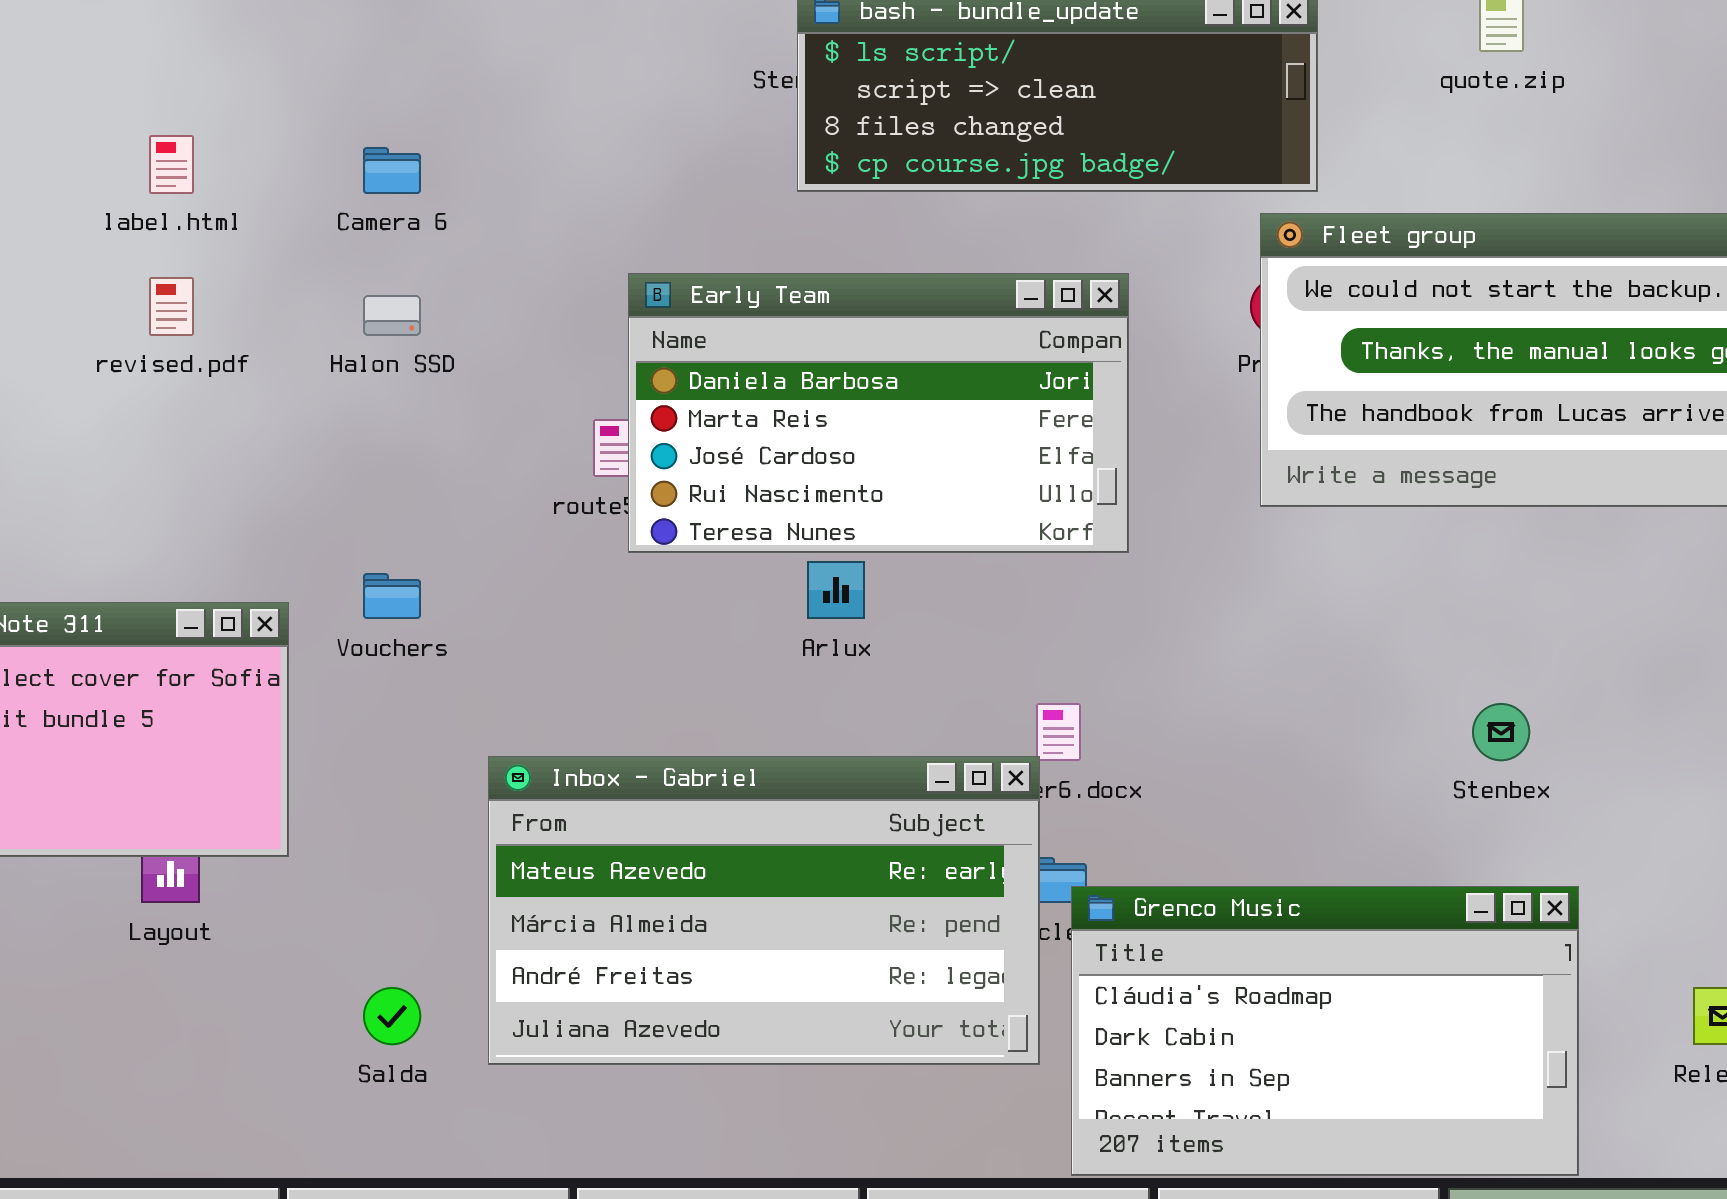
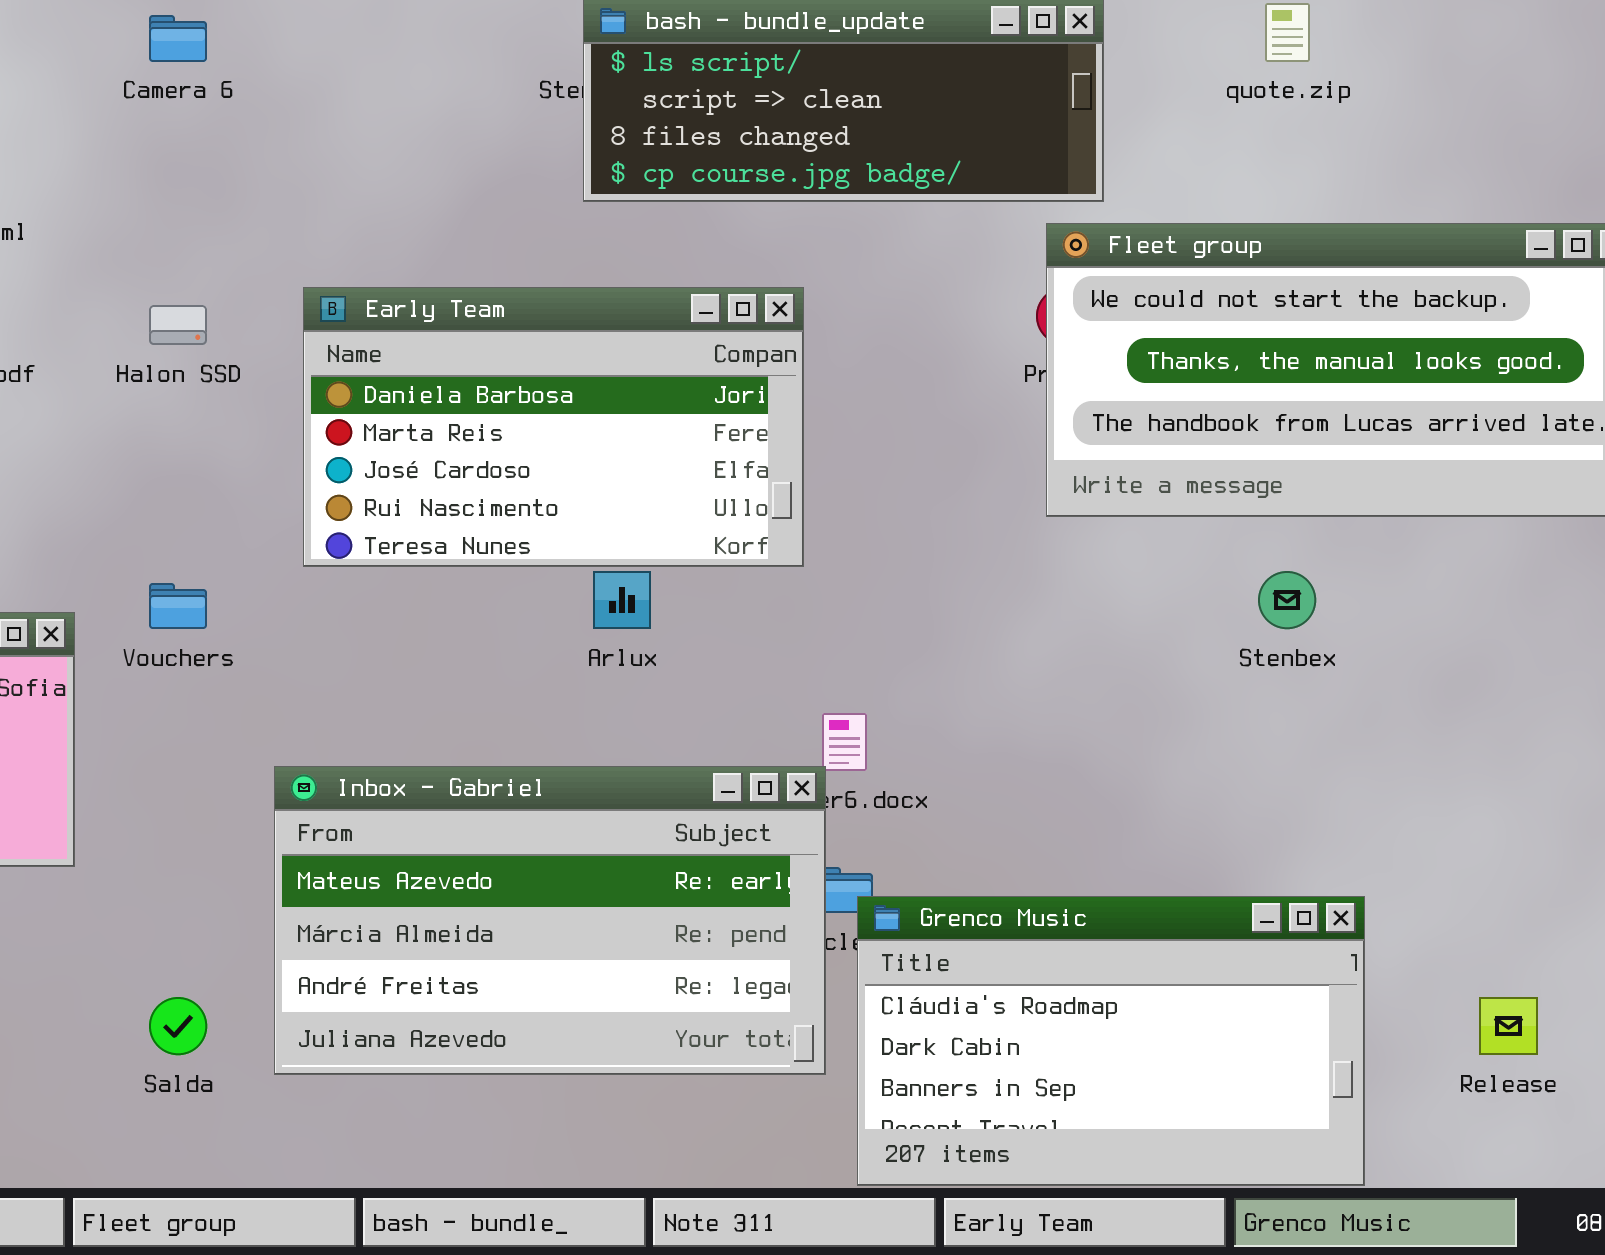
Camera 6: [363,147,421,194] -> [149,15,207,62], moved
Early Team: [628,273,1129,553] -> [303,287,804,567], moved
Stenbex: [1472,703,1530,761] -> [1258,571,1316,629], moved

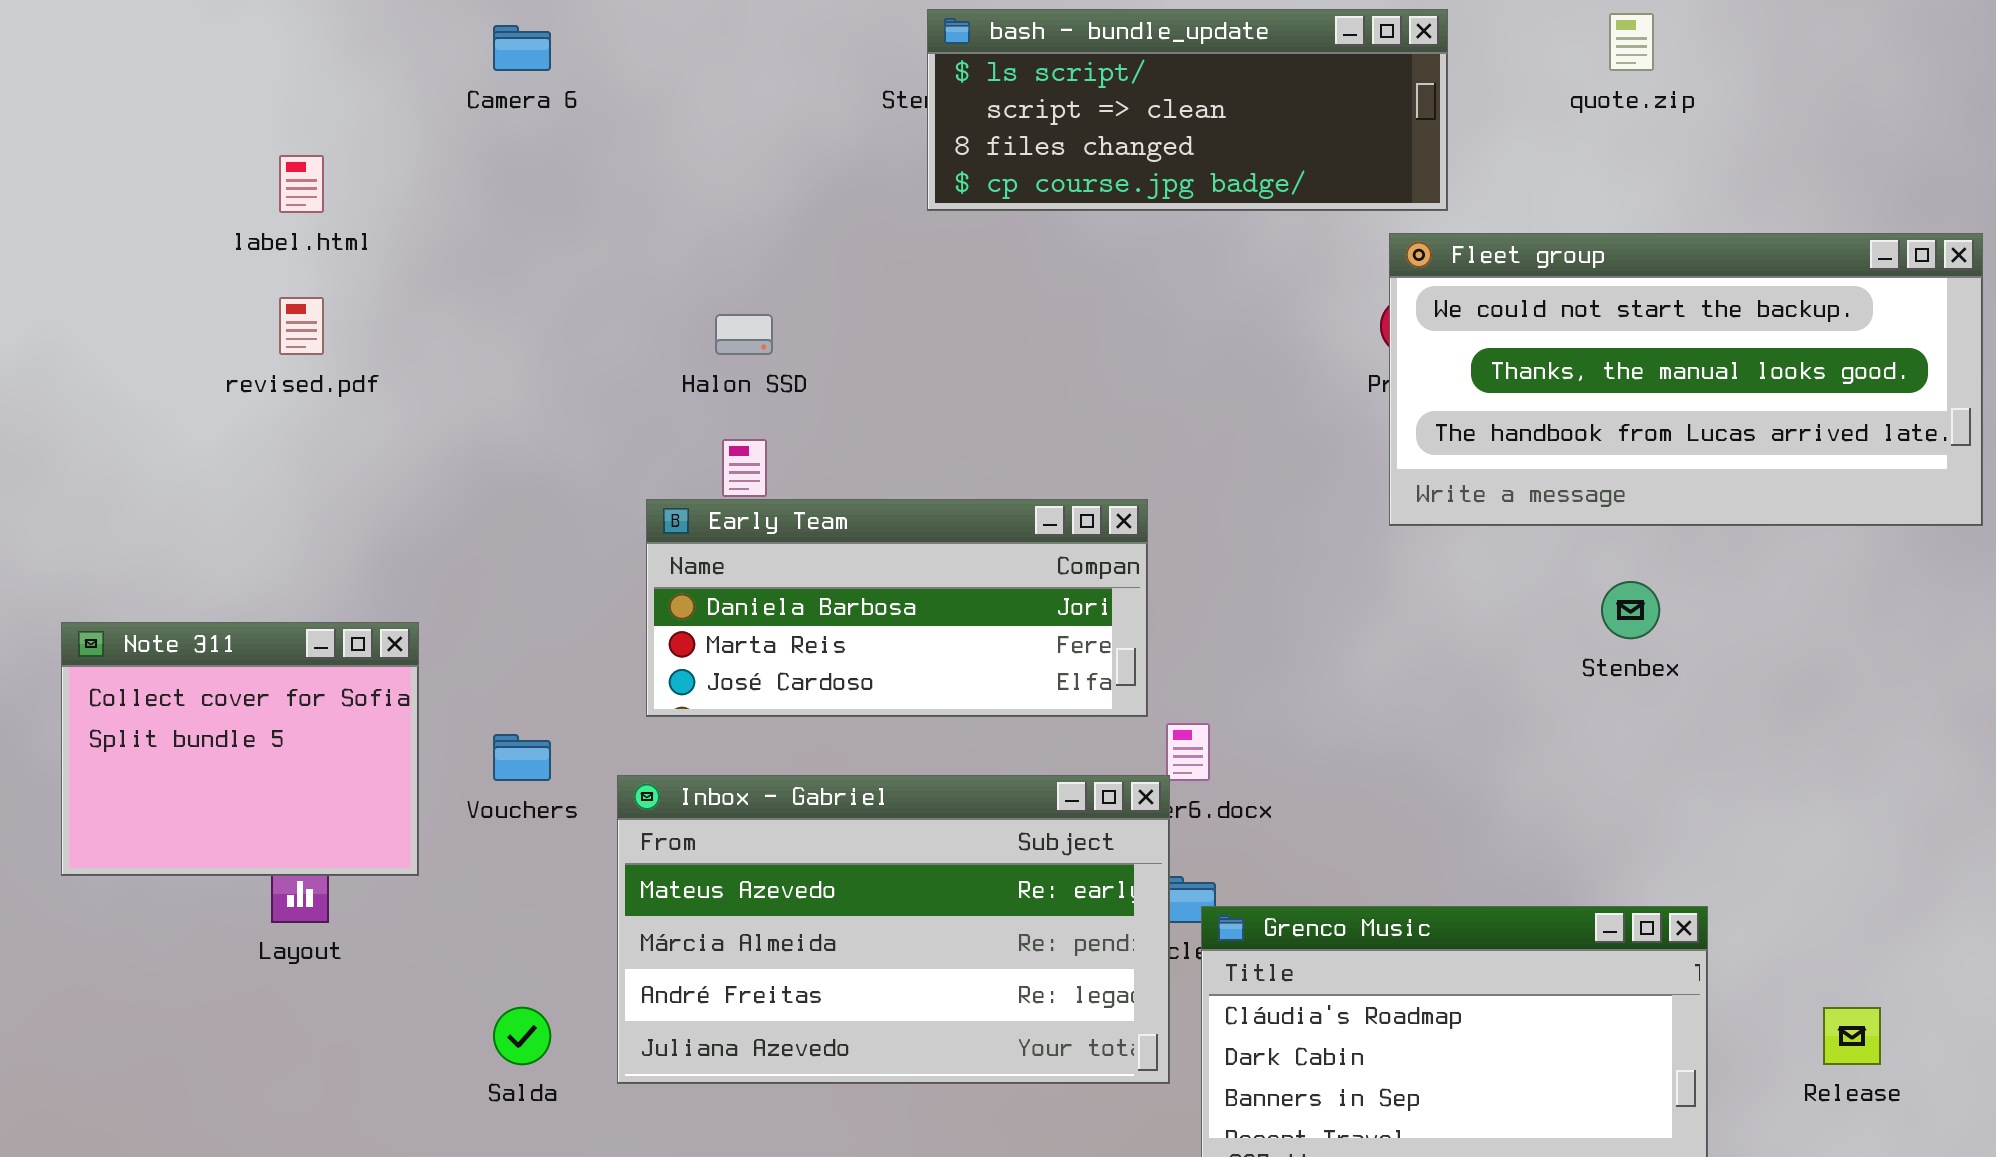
Early Team: [303,287,804,567] -> [646,499,1148,717], moved, resized
Halon SSD: [149,305,207,345] -> [715,314,773,355], moved
Vouchers: [149,583,207,629] -> [493,734,551,781], moved

